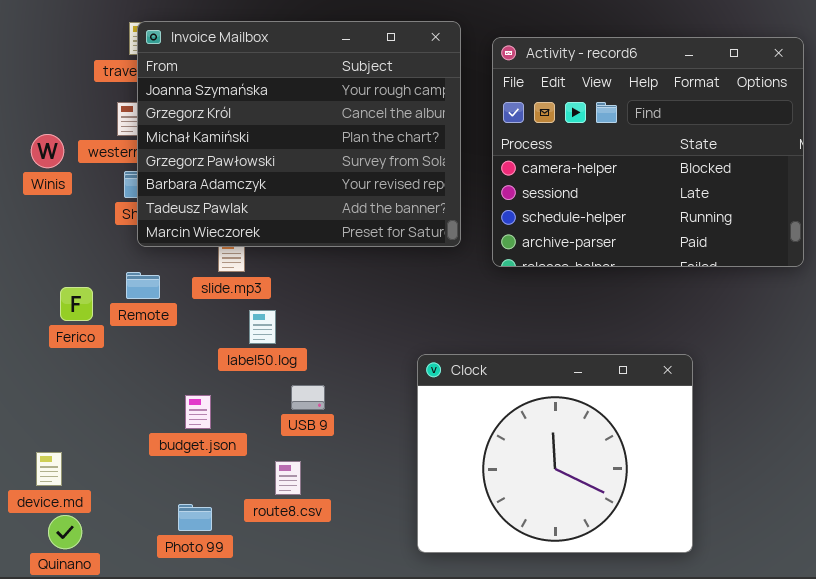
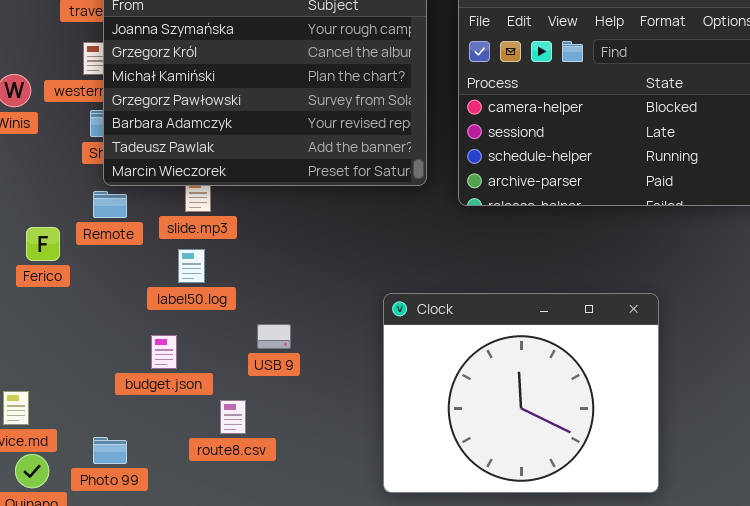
Remote: [126,272,160,299] -> [93,191,127,218], moved
label50.log: [249,310,276,344] -> [178,249,205,283], moved
route8.csv: [275,461,301,495] -> [220,400,246,434], moved
Photo 99: [178,504,212,531] -> [93,437,127,464], moved

